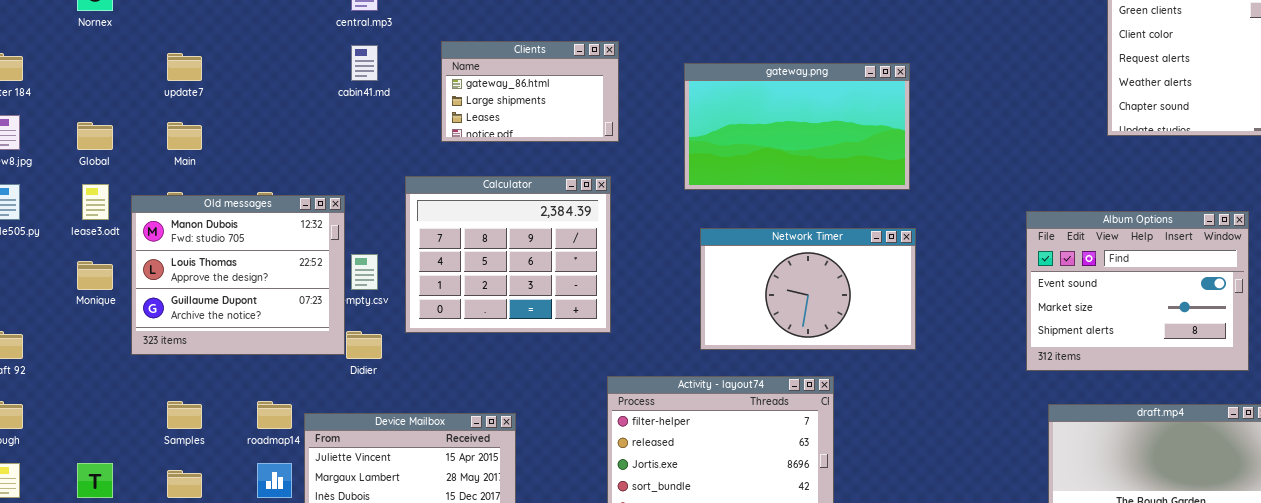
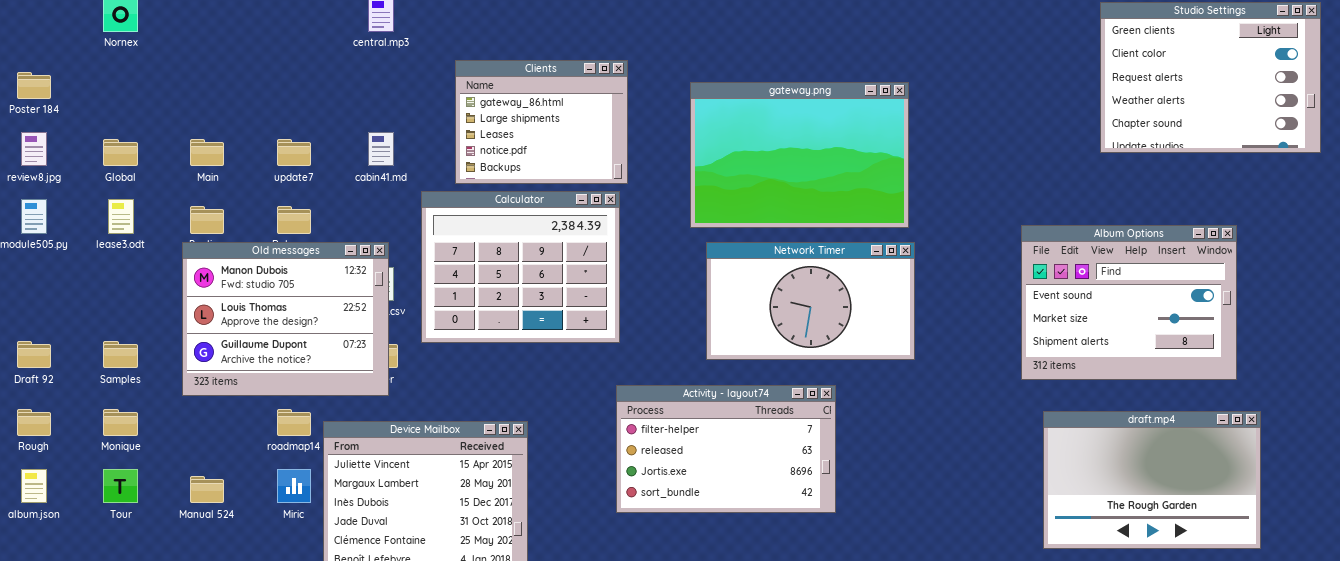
Clients: [441,41,619,142] -> [455,60,628,184], resized
cabin41.md: [351,45,378,81] -> [368,132,394,166], moved
update7: [167,53,202,81] -> [277,139,311,166], moved
gateway.png: [684,63,910,190] -> [690,82,909,228], resized
Old messages: [131,195,345,355] -> [182,242,389,396], moved
Monique: [77,261,113,290] -> [103,409,138,436], moved
Samples: [167,401,202,429] -> [103,341,138,368], moved

